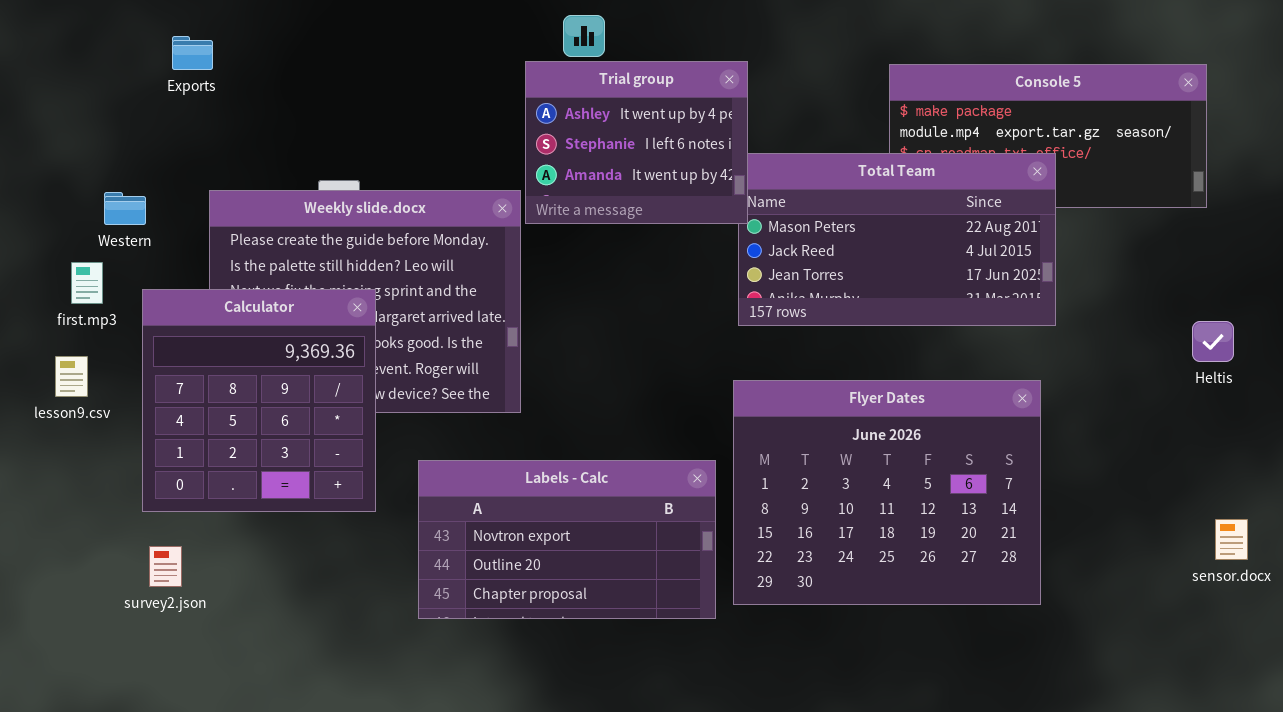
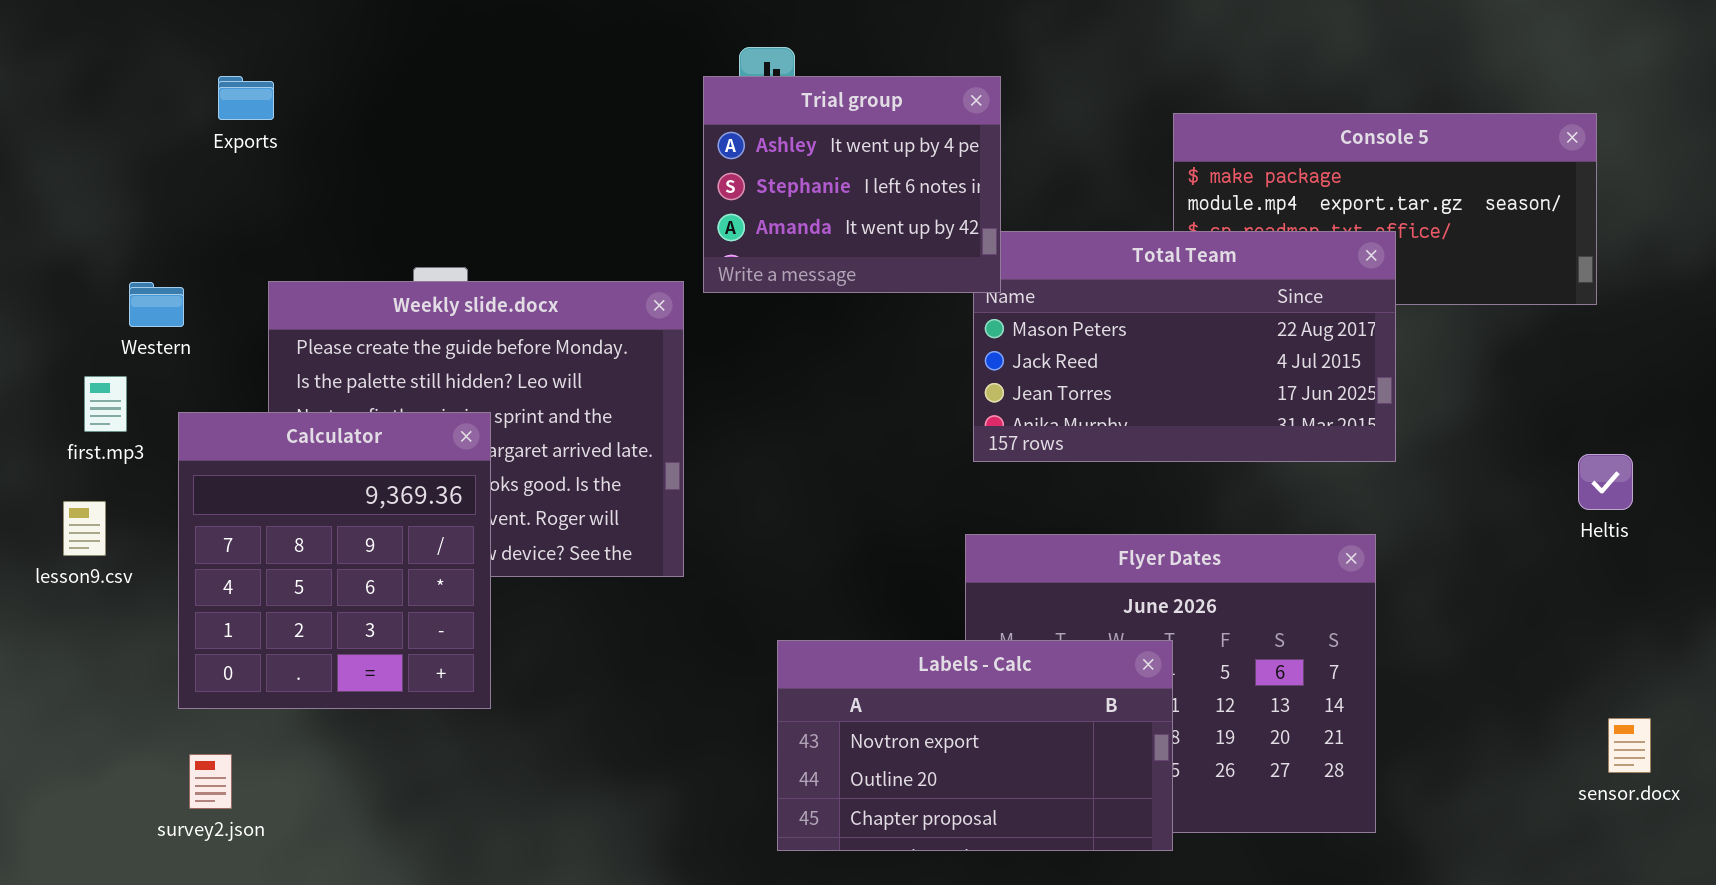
Trial group: [525,61,748,224] -> [703,76,1001,293], moved
Labels - Calc: [418,460,716,619] -> [777,640,1173,851], moved

